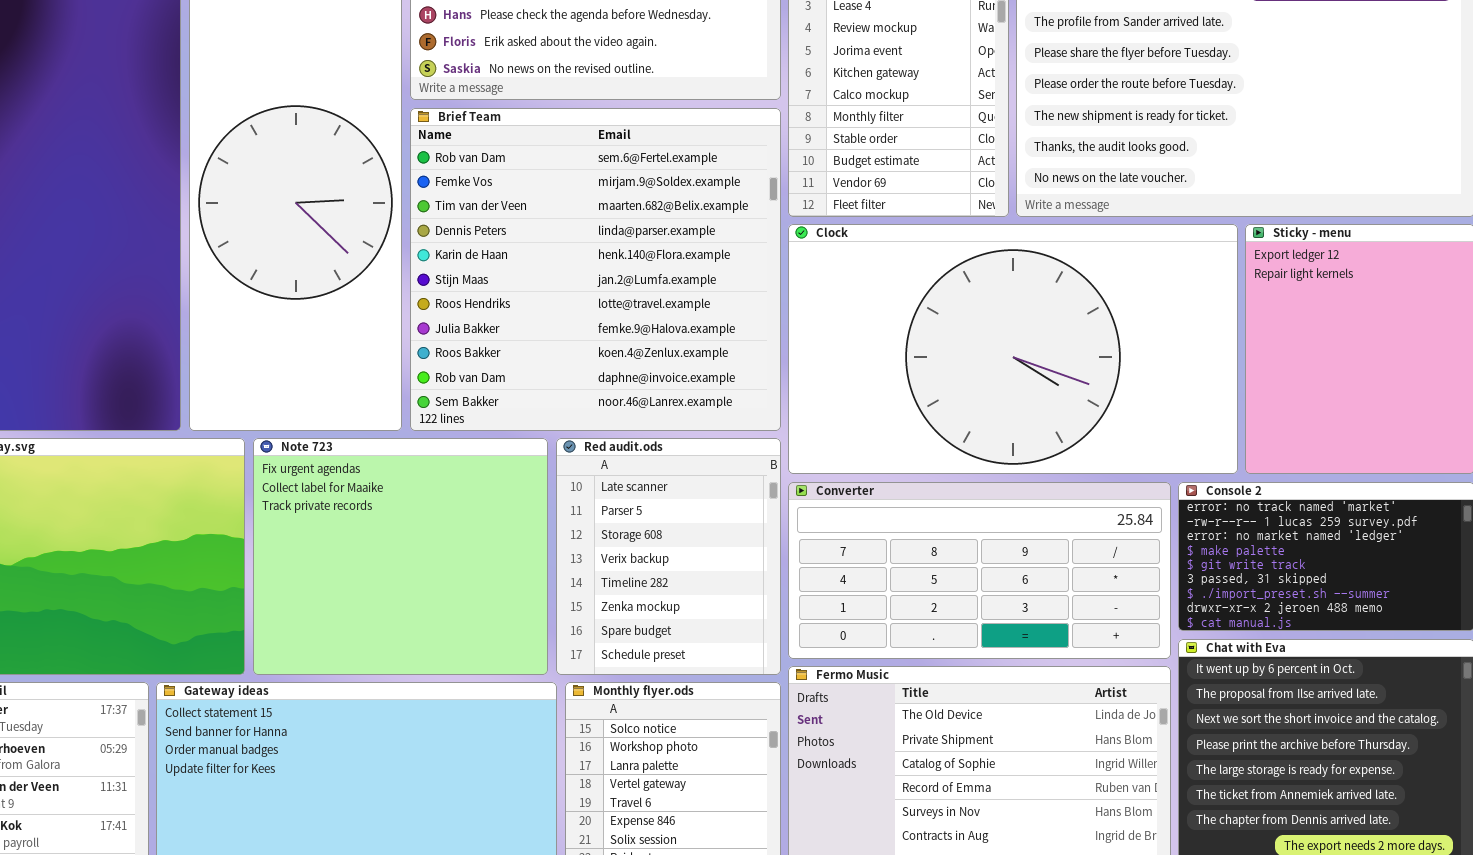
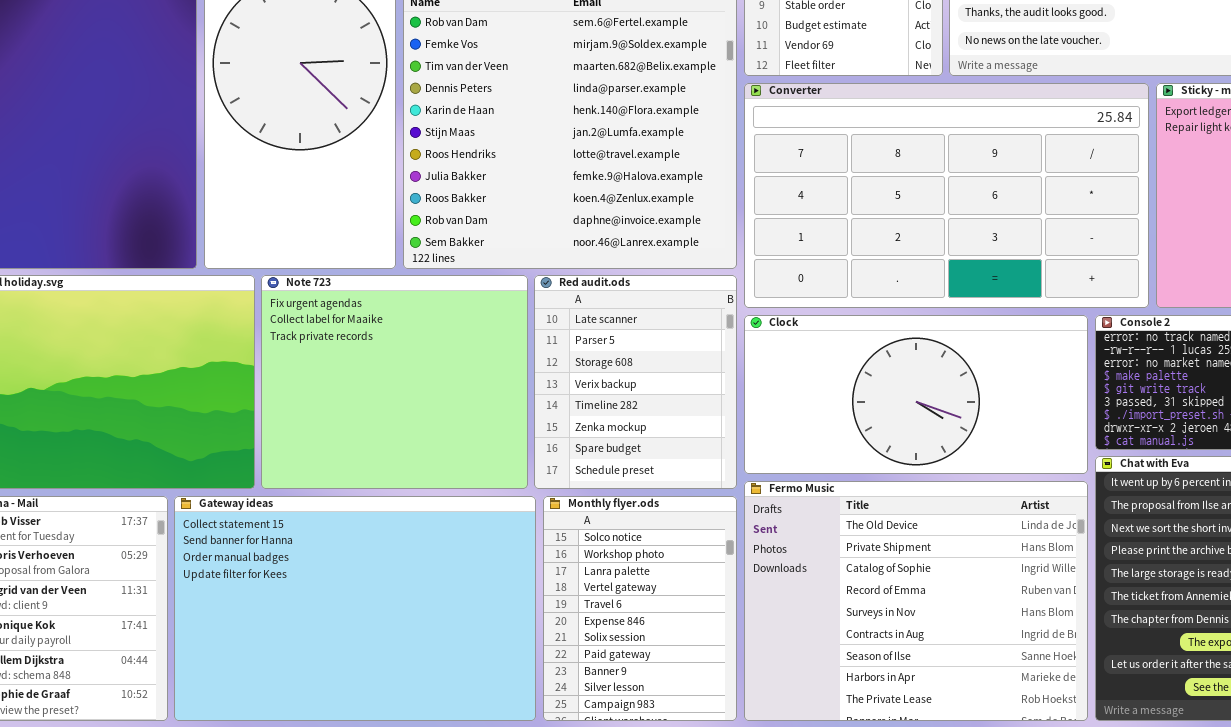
Clock: [788,224,1238,474] -> [744,315,1088,474], moved, resized
Converter: [788,482,1171,659] -> [744,83,1149,308], moved, resized

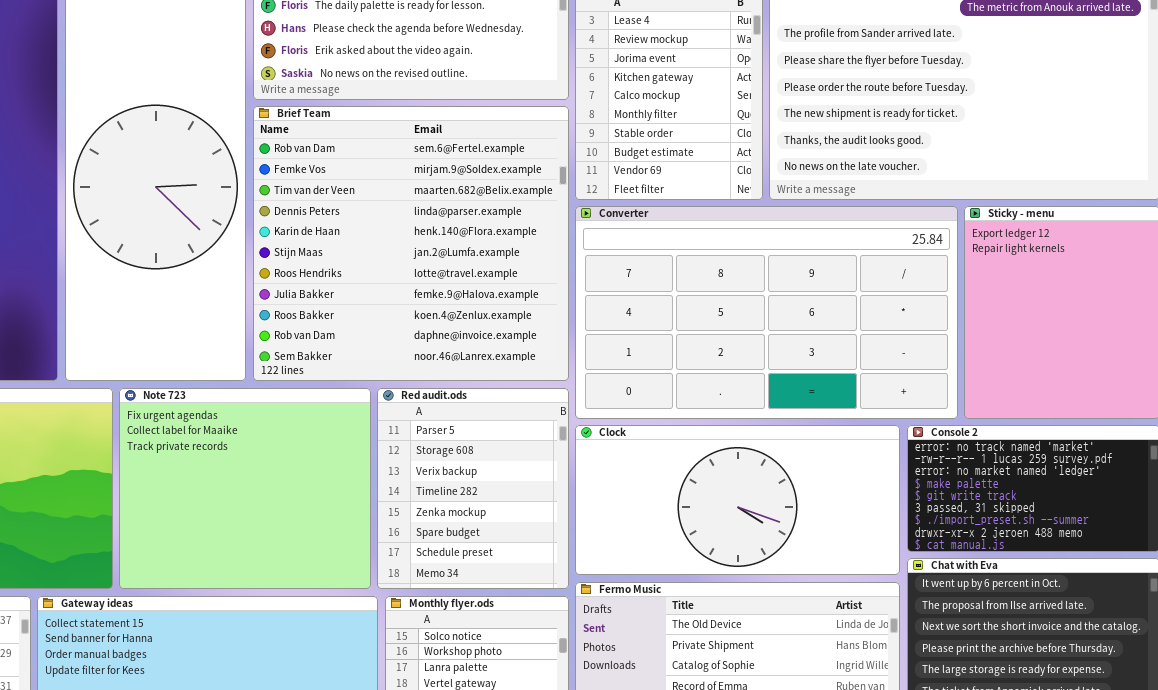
Red audit.ods: [534,275,737,489] -> [377,388,569,589], scrolled down 1 row

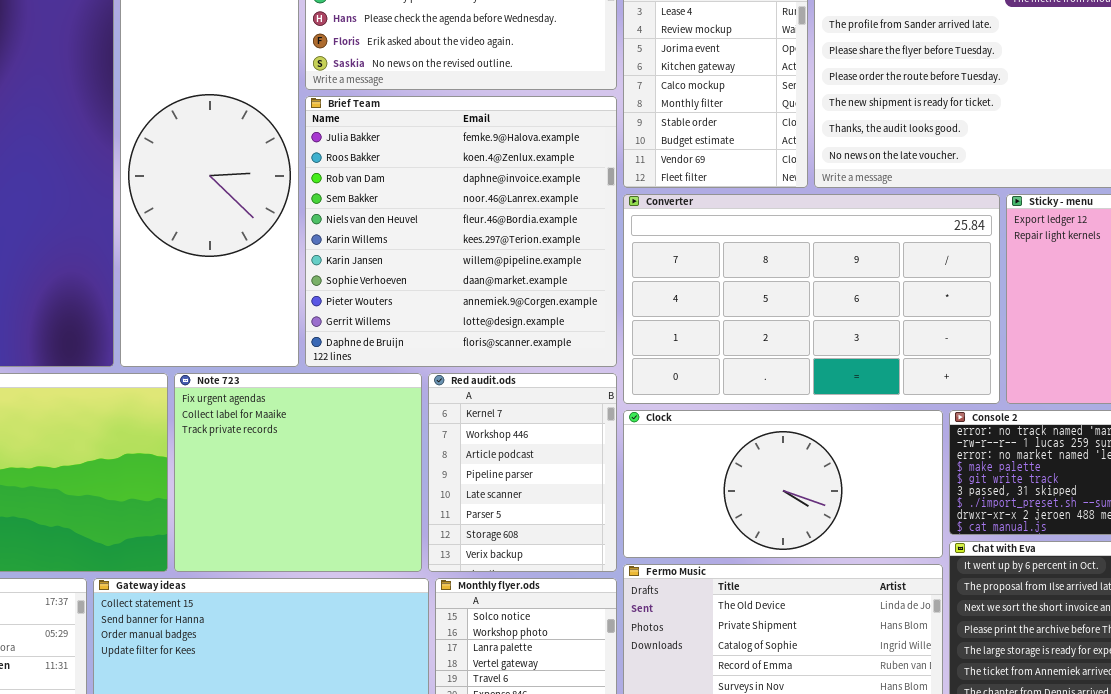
Brief Team: [253,106,569,381] -> [305,96,617,367], scrolled down 7 rows
Red audit.ods: [377,388,569,589] -> [428,373,617,572], scrolled up 5 rows

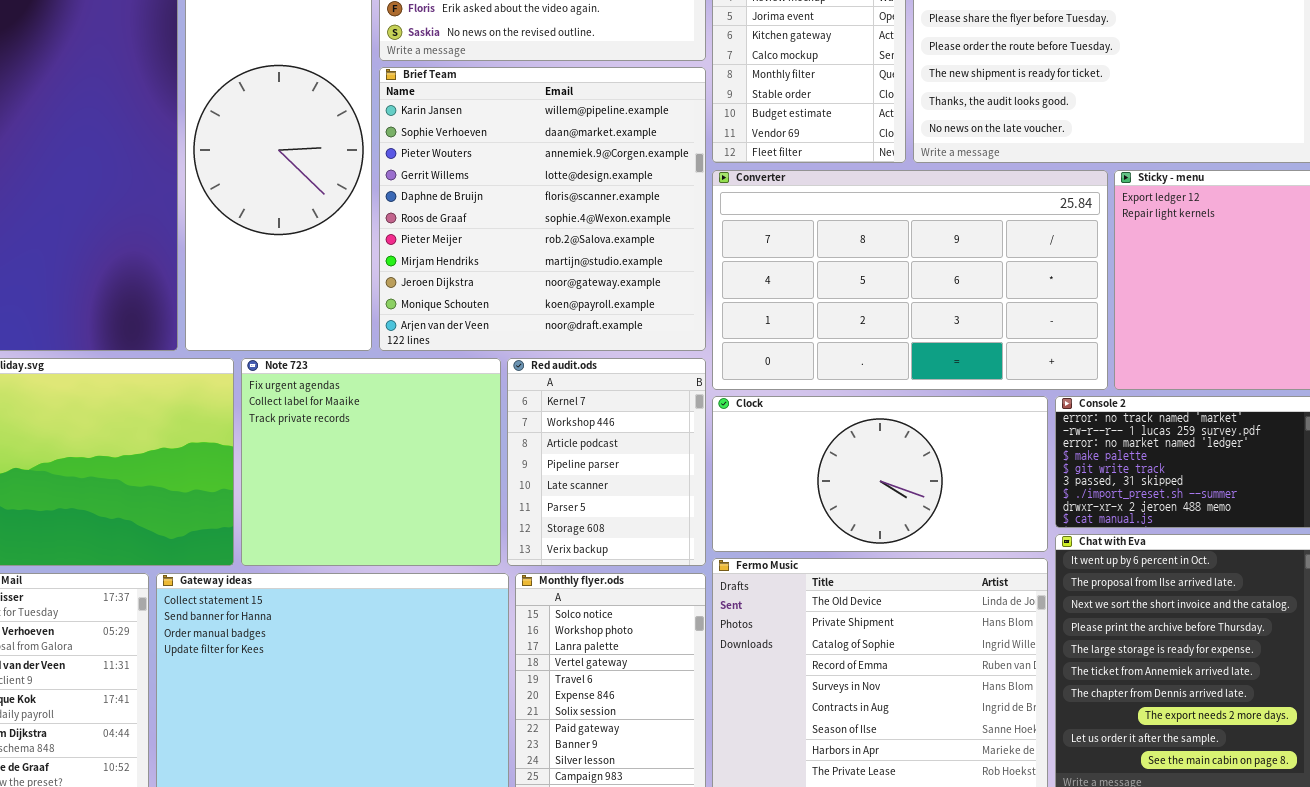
Brief Team: [305,96,617,367] -> [379,67,706,351], scrolled down 6 rows

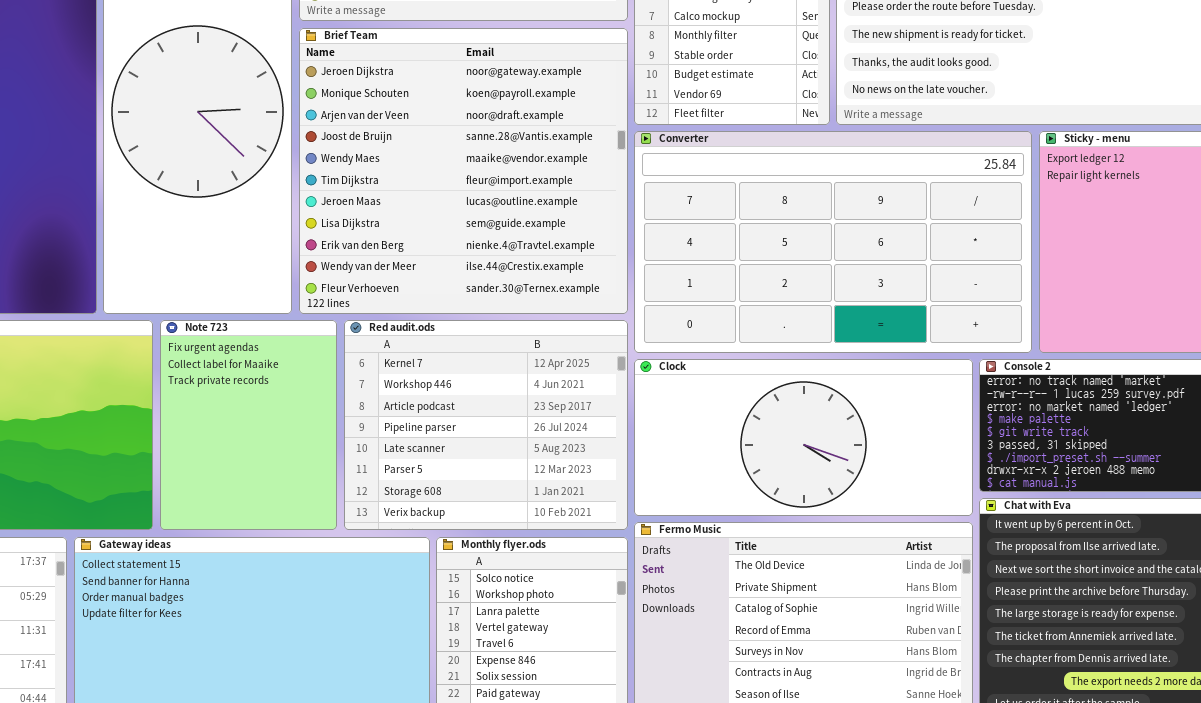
Brief Team: [379,67,706,351] -> [299,28,628,314], scrolled down 8 rows
Note 723: [241,358,501,566] -> [160,320,337,530], resized
Red audit.ods: [507,358,706,566] -> [344,320,628,530], resized

